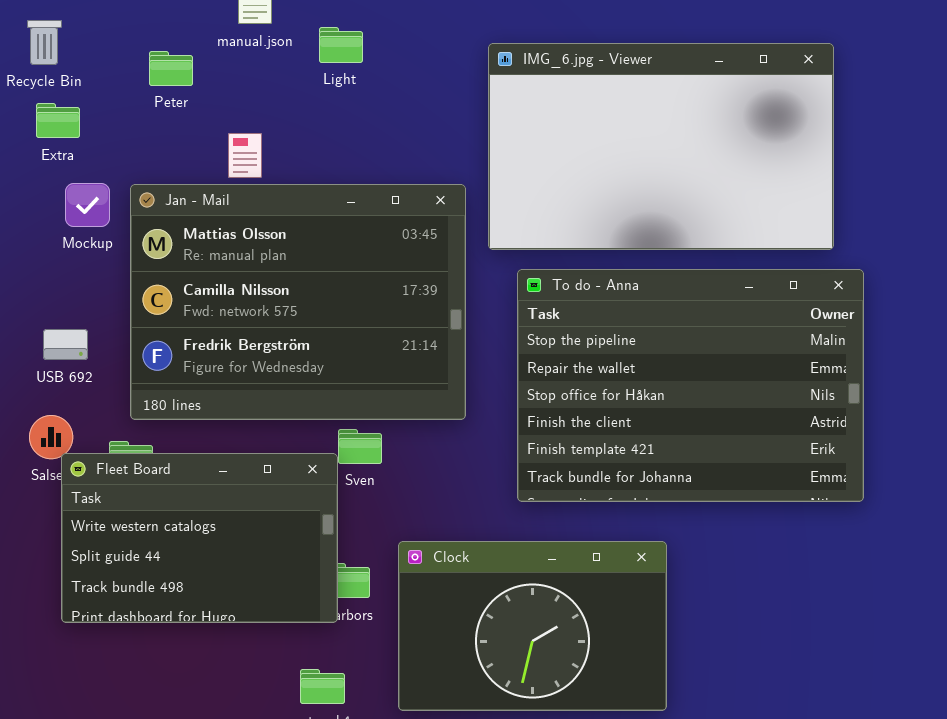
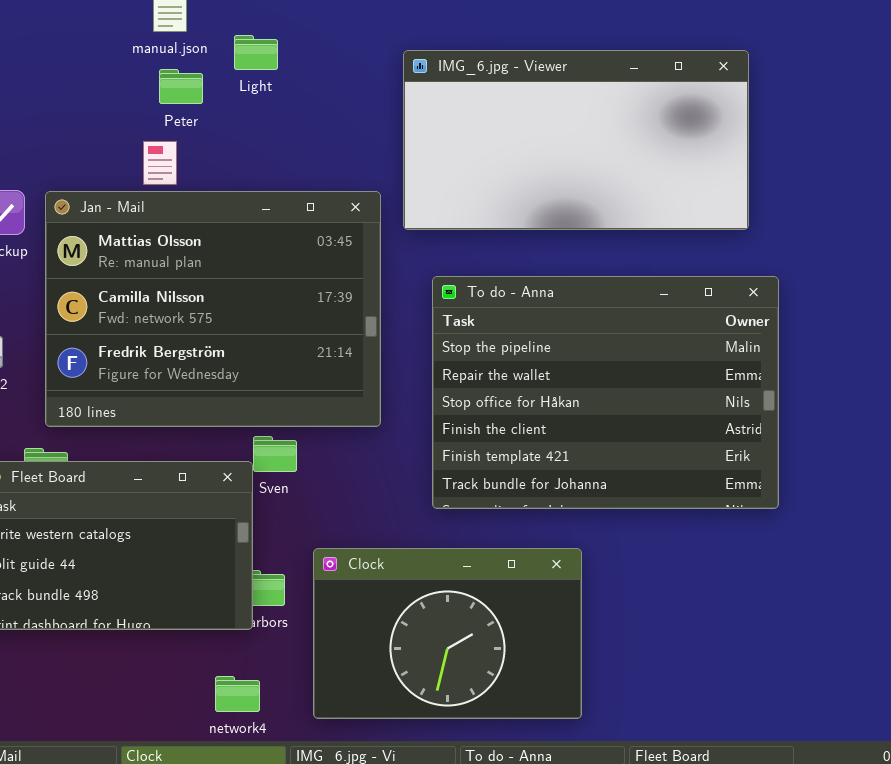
IMG_6.jpg - Viewer: [488,43,834,250] -> [403,50,749,230], resized
Peter: [149,51,193,86] -> [159,69,203,104], moved

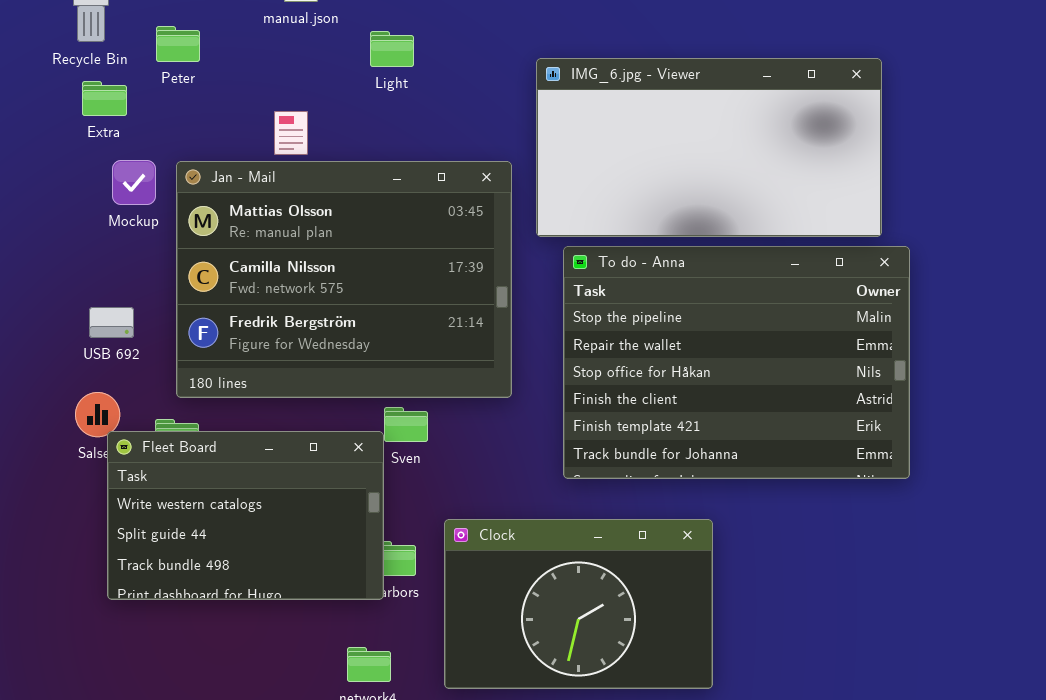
Light: [234,35,278,70] -> [370,31,414,67], moved
IMG_6.jpg - Viewer: [403,50,749,230] -> [536,58,882,237], moved
Peter: [159,69,203,104] -> [156,26,200,62], moved

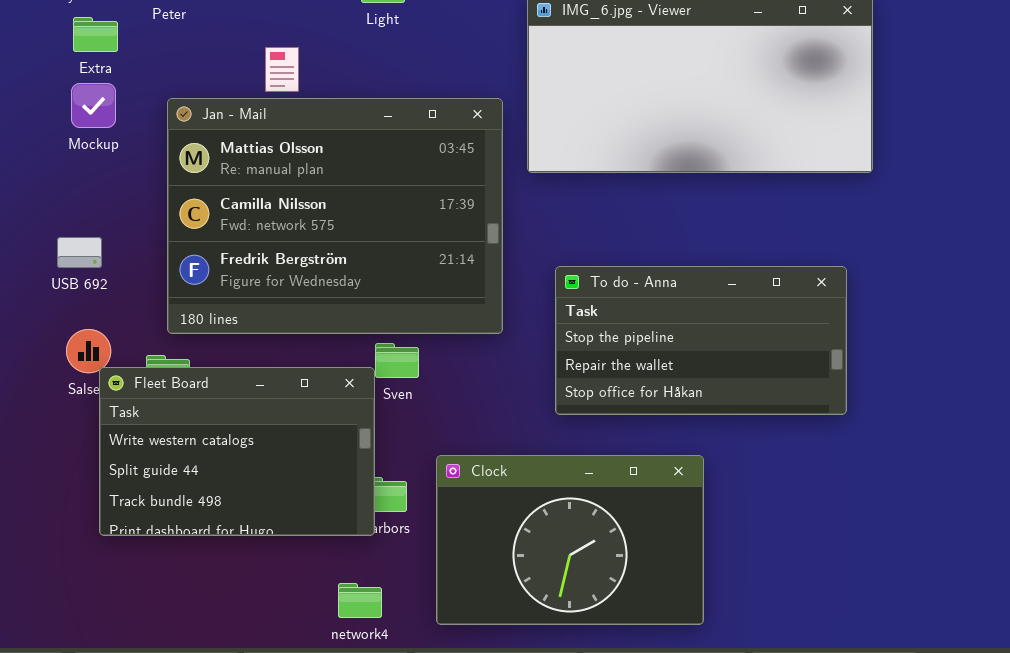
Mockup: [112,160,156,205] -> [71,83,116,128], moved
To do - Anna: [563,246,910,479] -> [555,266,847,415], resized
USB 692: [89,307,134,338] -> [57,237,102,268], moved

